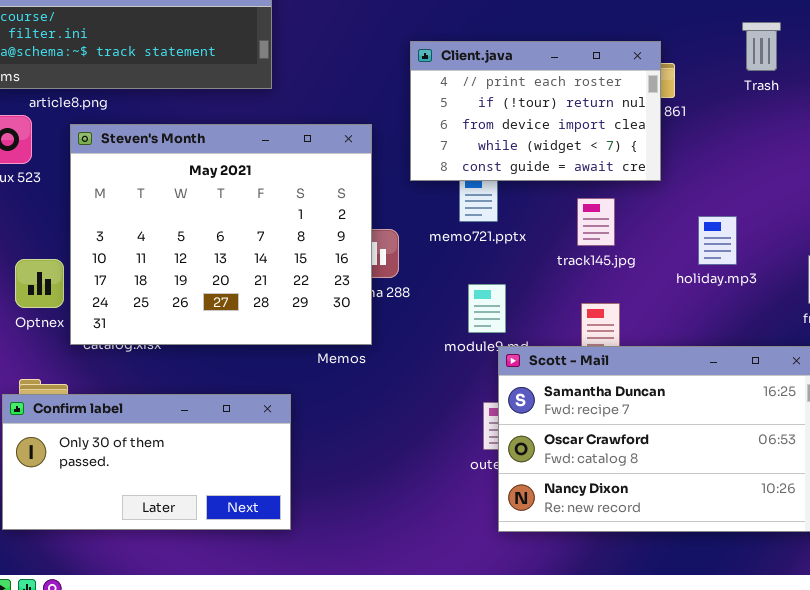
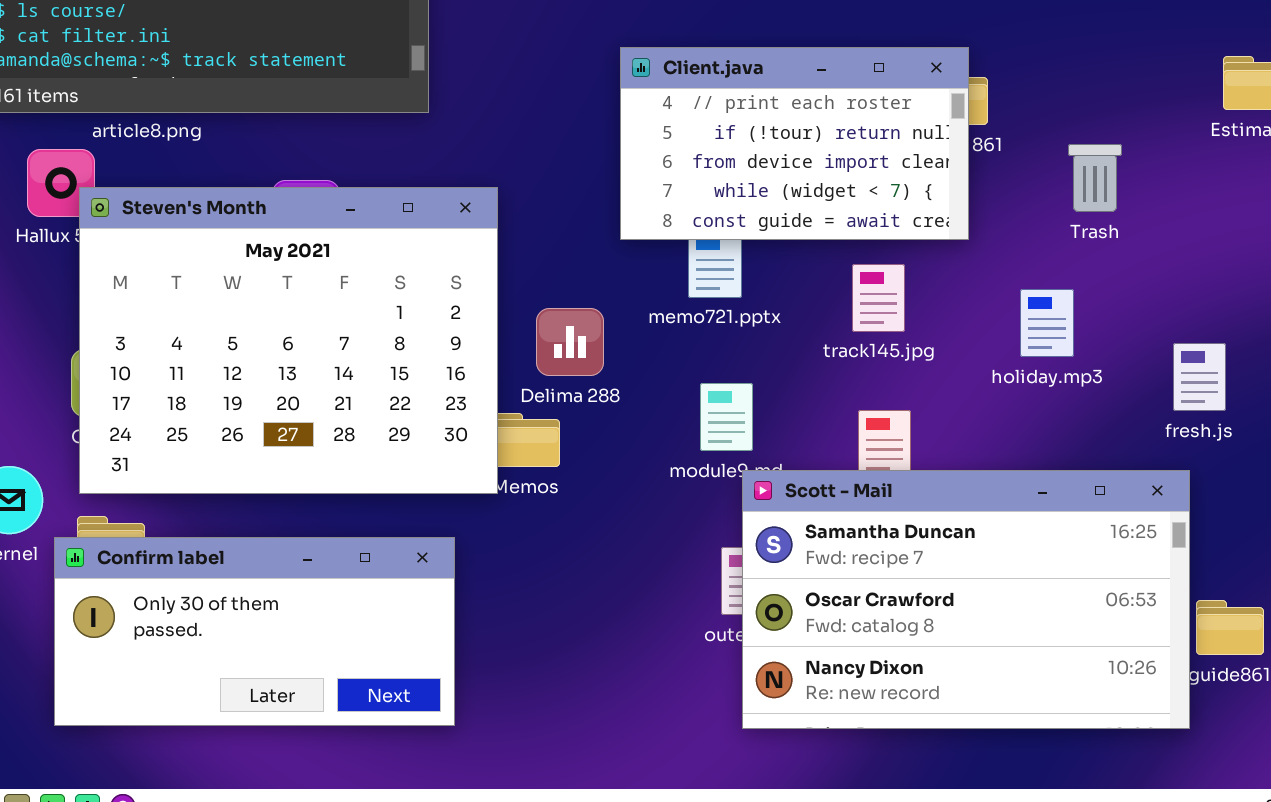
Trash: [742,22,781,71] -> [1068,144,1122,212], moved
Steven's Month: [70,124,372,345] -> [79,187,498,494], moved

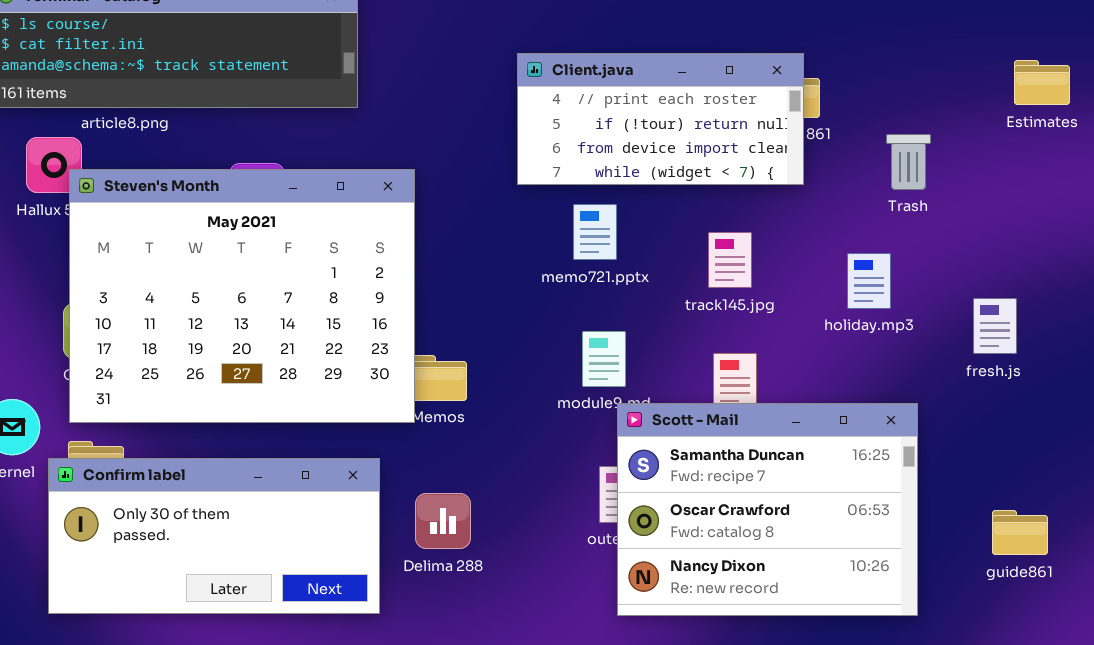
Client.java: [620,47,969,240] -> [517,53,804,185], resized
Delima 288: [536,308,604,376] -> [415,493,471,549], moved
Scott - Mail: [742,470,1190,729] -> [617,403,918,616], resized

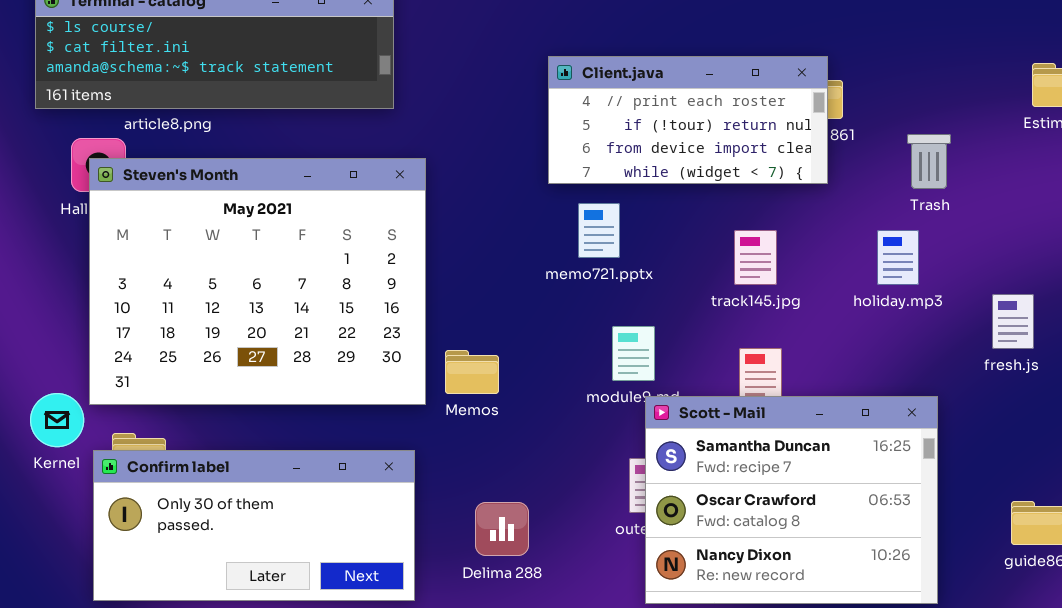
Steven's Month: [69,169,415,423] -> [89,158,426,405], moved
memo721.pptx: [573,204,617,260] -> [578,203,620,258], moved
holiday.mp3: [847,253,891,309] -> [877,230,919,285], moved
Delima 288: [415,493,471,549] -> [475,502,529,556], moved

